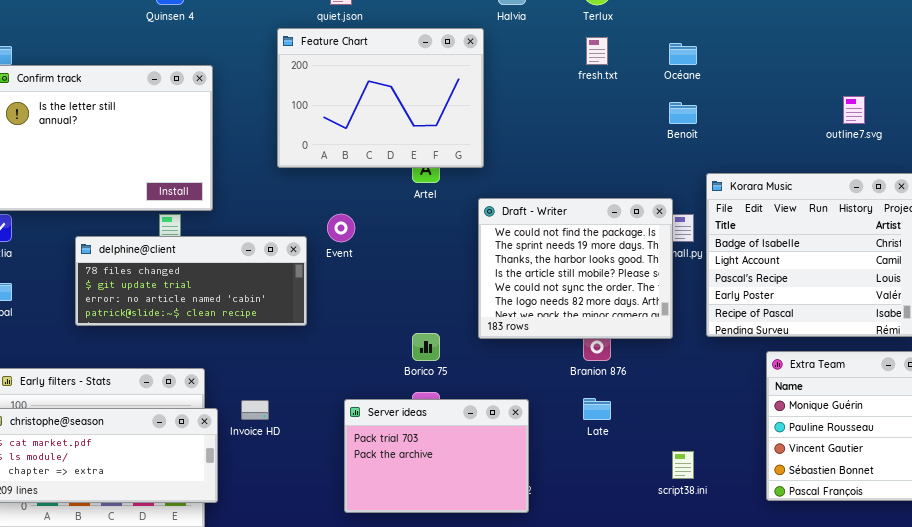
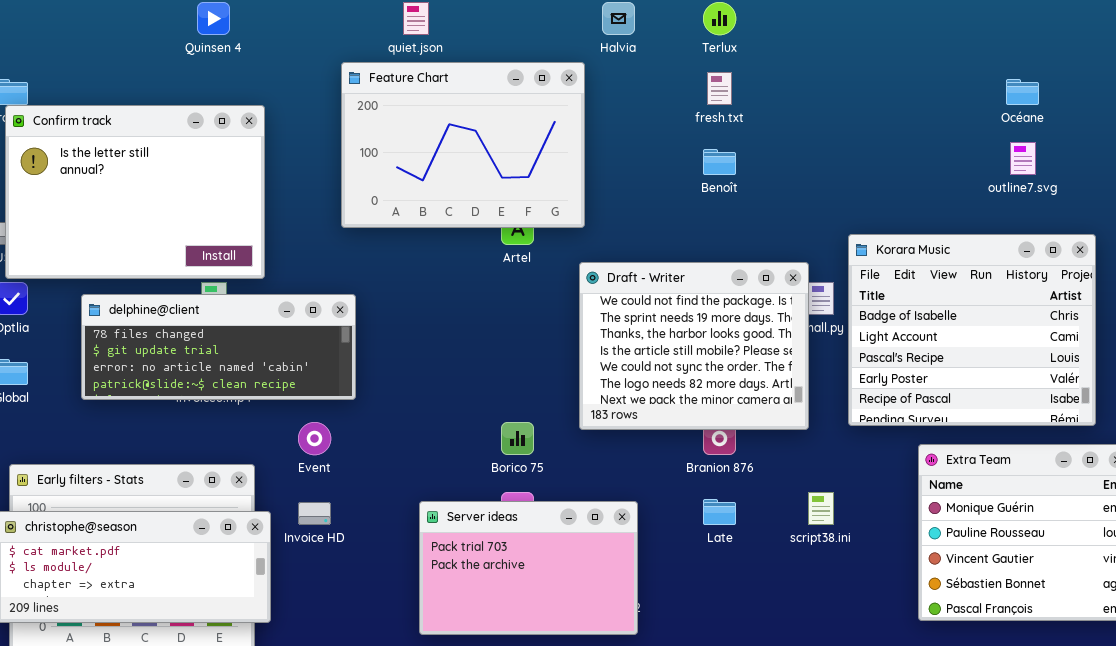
Océane: [669,43,697,65] -> [1006,79,1039,105], moved
Benoît: [669,102,697,124] -> [703,149,736,175], moved
Event: [327,214,355,242] -> [298,422,331,455], moved
delphine@client: [75,236,307,326] -> [81,294,356,400], moved
script38.ini: [672,451,694,479] -> [808,492,834,525], moved

